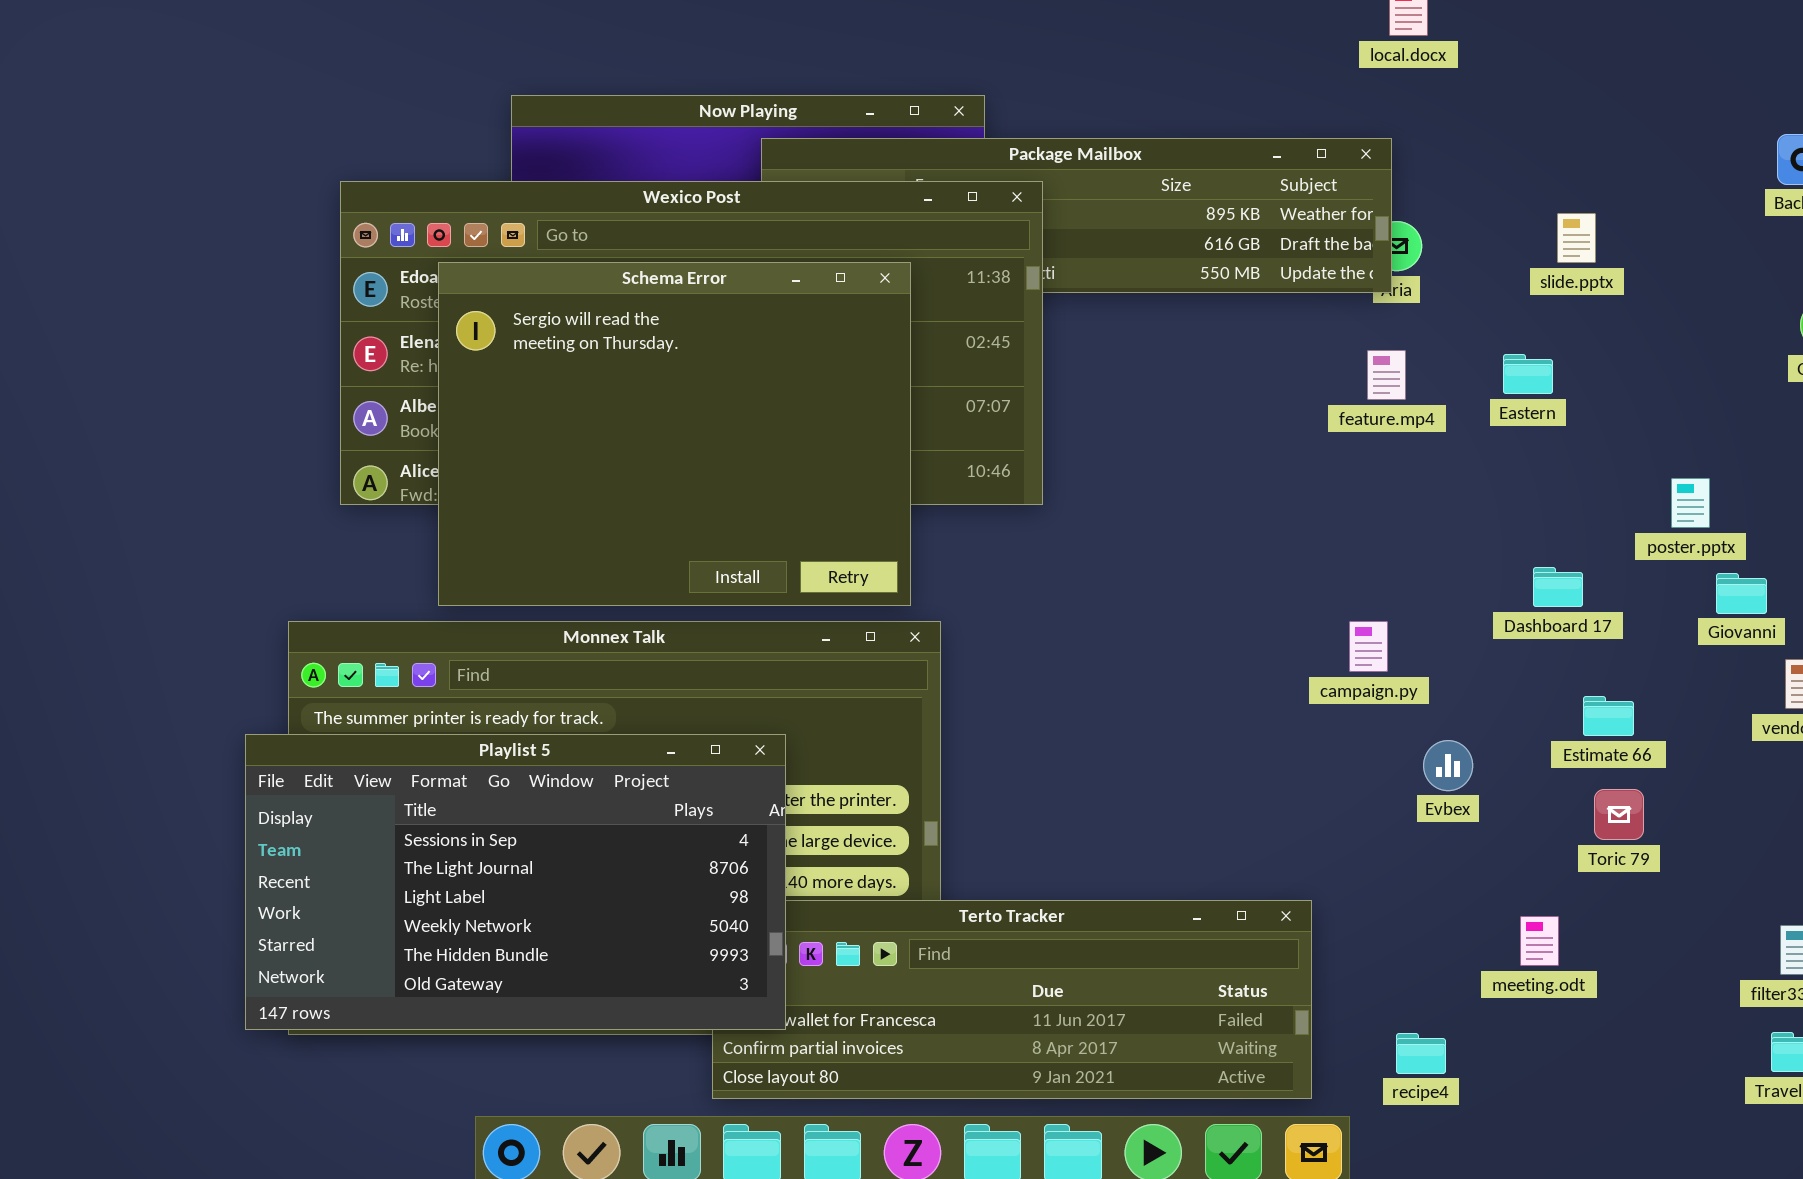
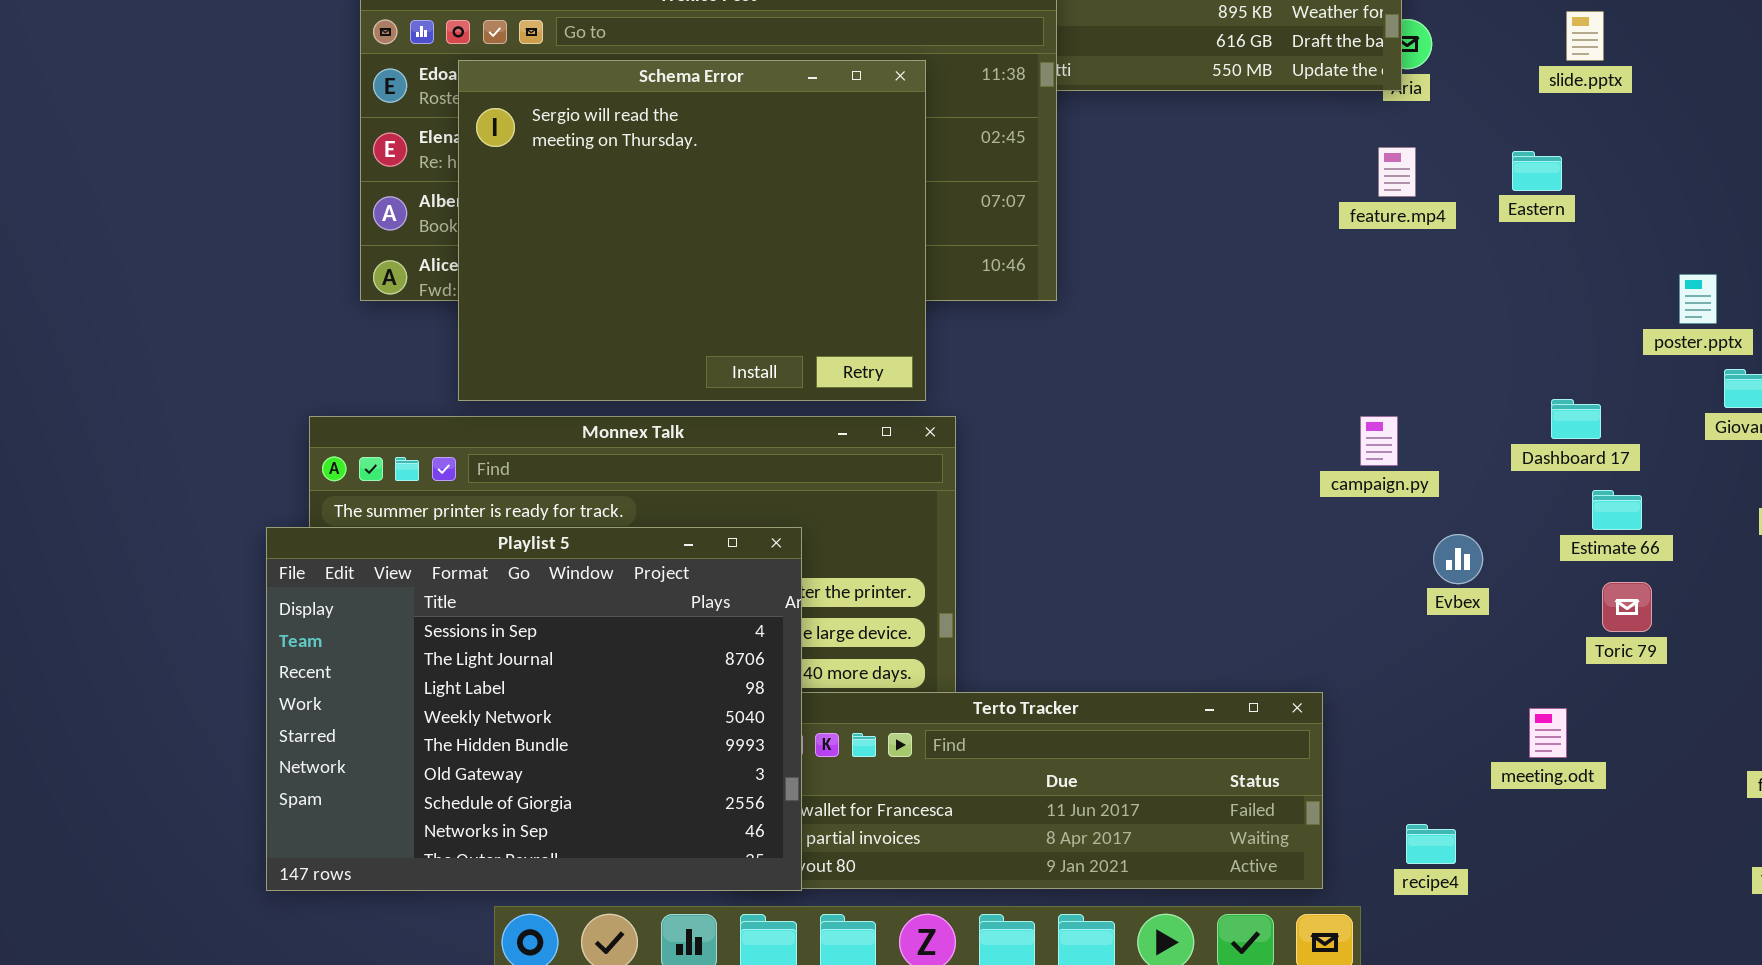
Dashboard 17: [1533,567,1583,607] -> [1551,399,1601,439], moved
Playlist 5: [245,734,786,1030] -> [266,527,802,891], resized

